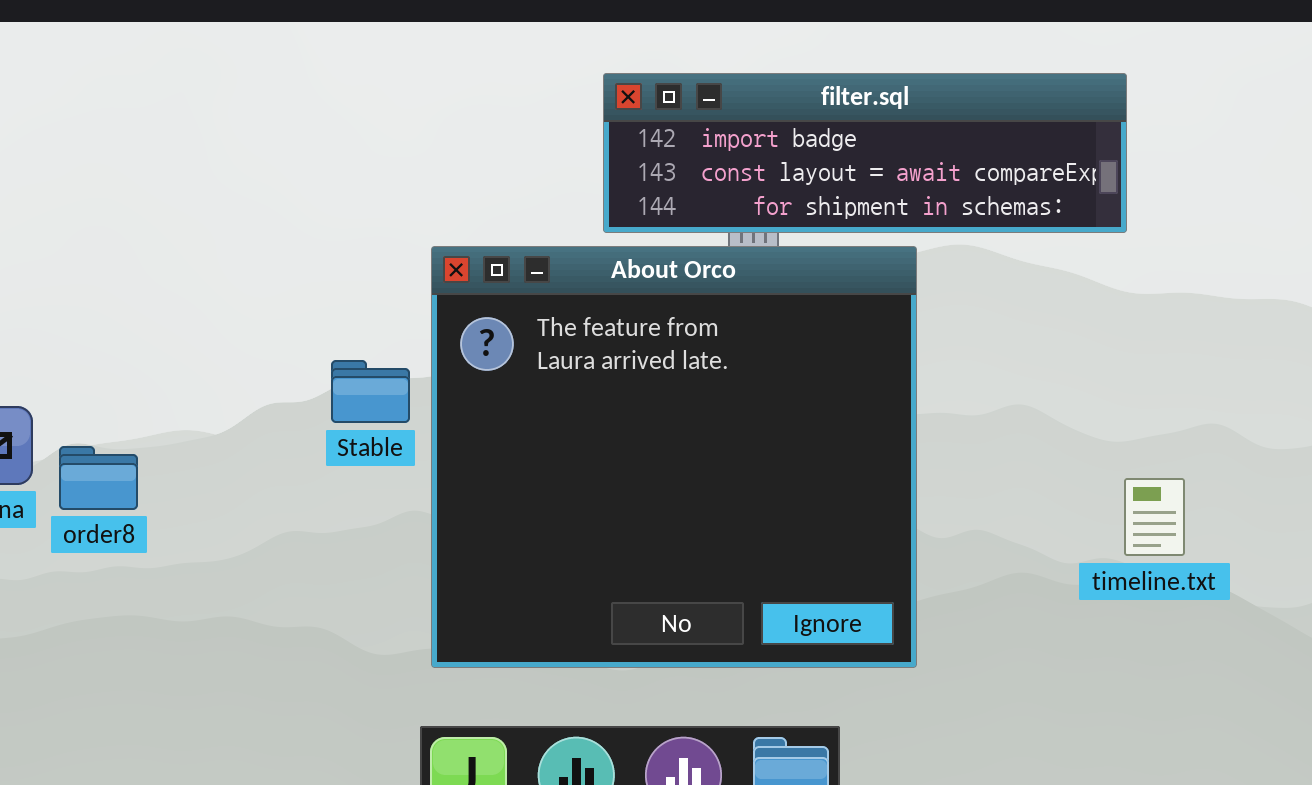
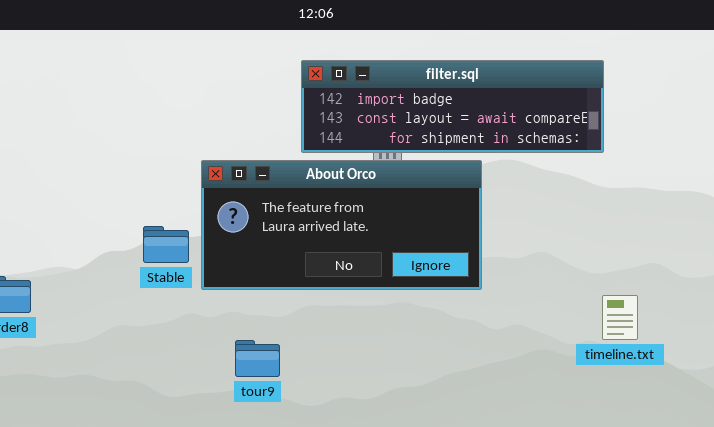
About Orco: [431,246,917,668] -> [201,160,482,290], resized

